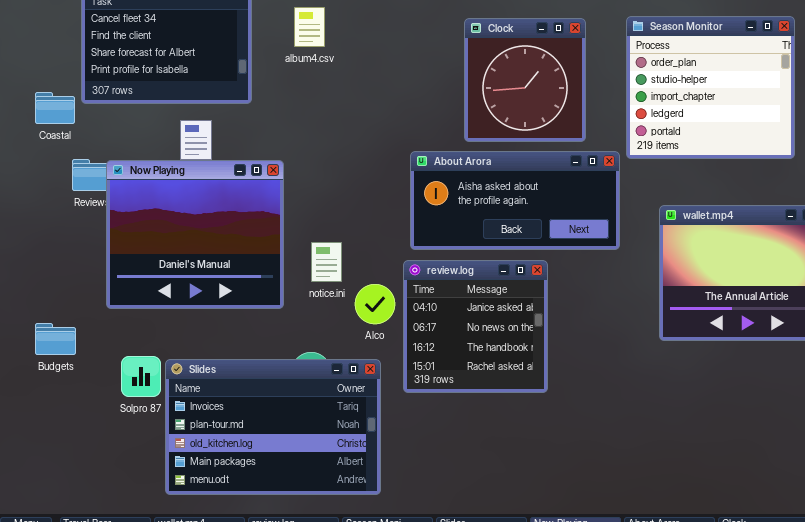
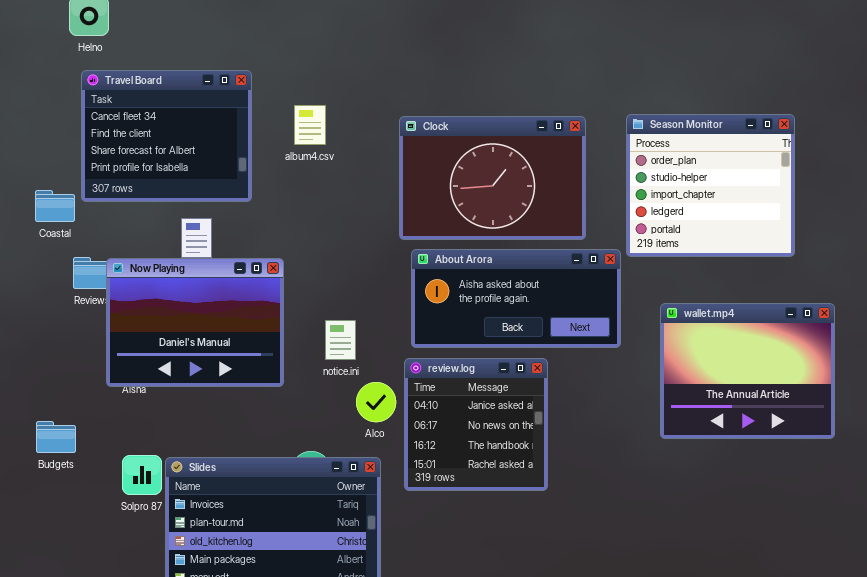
Clock: [464,18,586,142] -> [399,116,586,240], resized
Now Playing: [106,160,284,309] -> [106,258,284,387], resized
notice.ini: [311,242,342,282] -> [325,320,356,360], moved

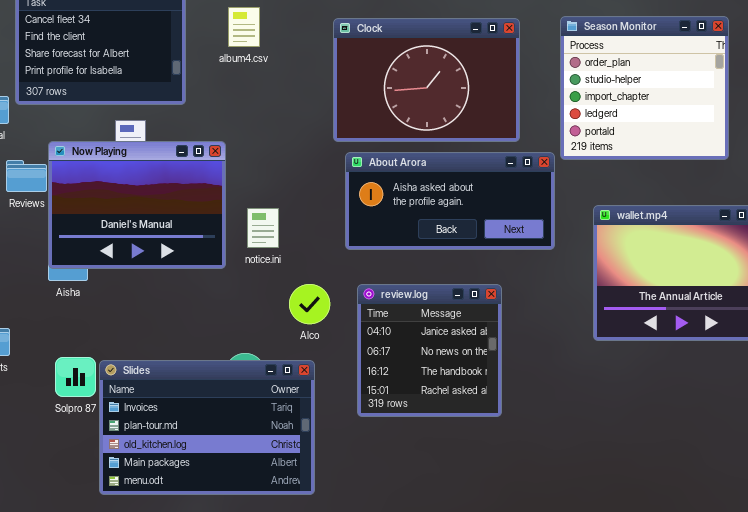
Now Playing: [106,258,284,387] -> [48,141,226,269], moved
notice.ini: [325,320,356,360] -> [247,208,279,248], moved
review.log: [404,358,548,491] -> [357,284,502,417], moved

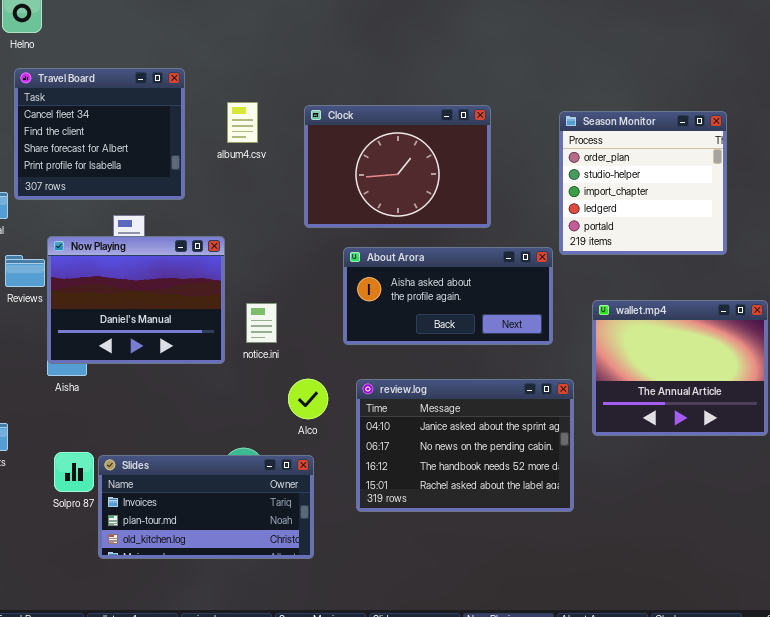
Clock: [333,18,520,142] -> [304,105,491,228], moved
review.log: [357,284,502,417] -> [356,379,574,512], resized
Slides: [99,360,315,495] -> [98,455,314,559], resized

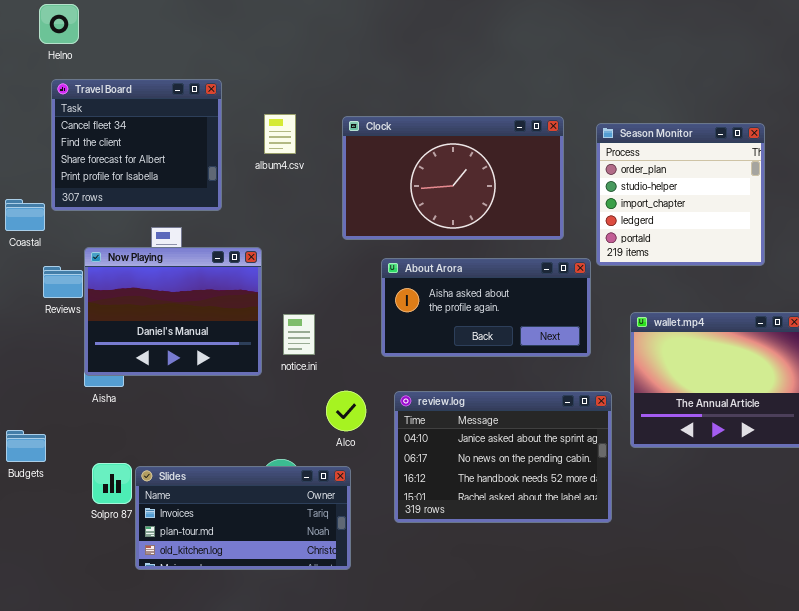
Clock: [304,105,491,228] -> [342,116,564,240], resized

